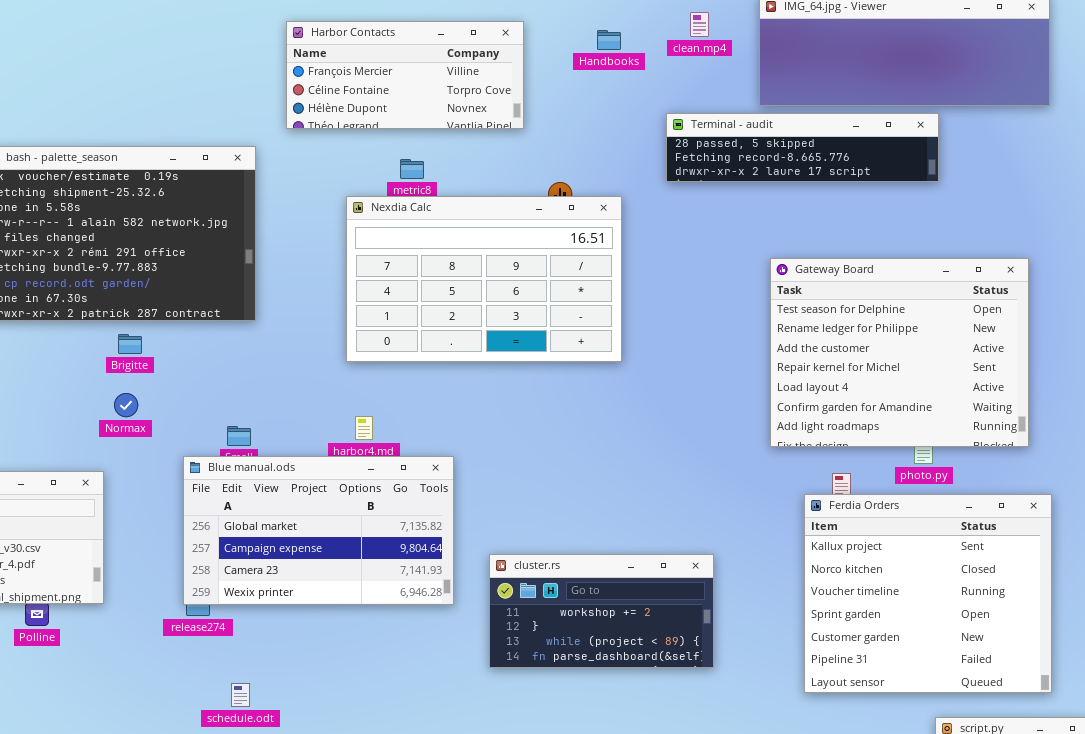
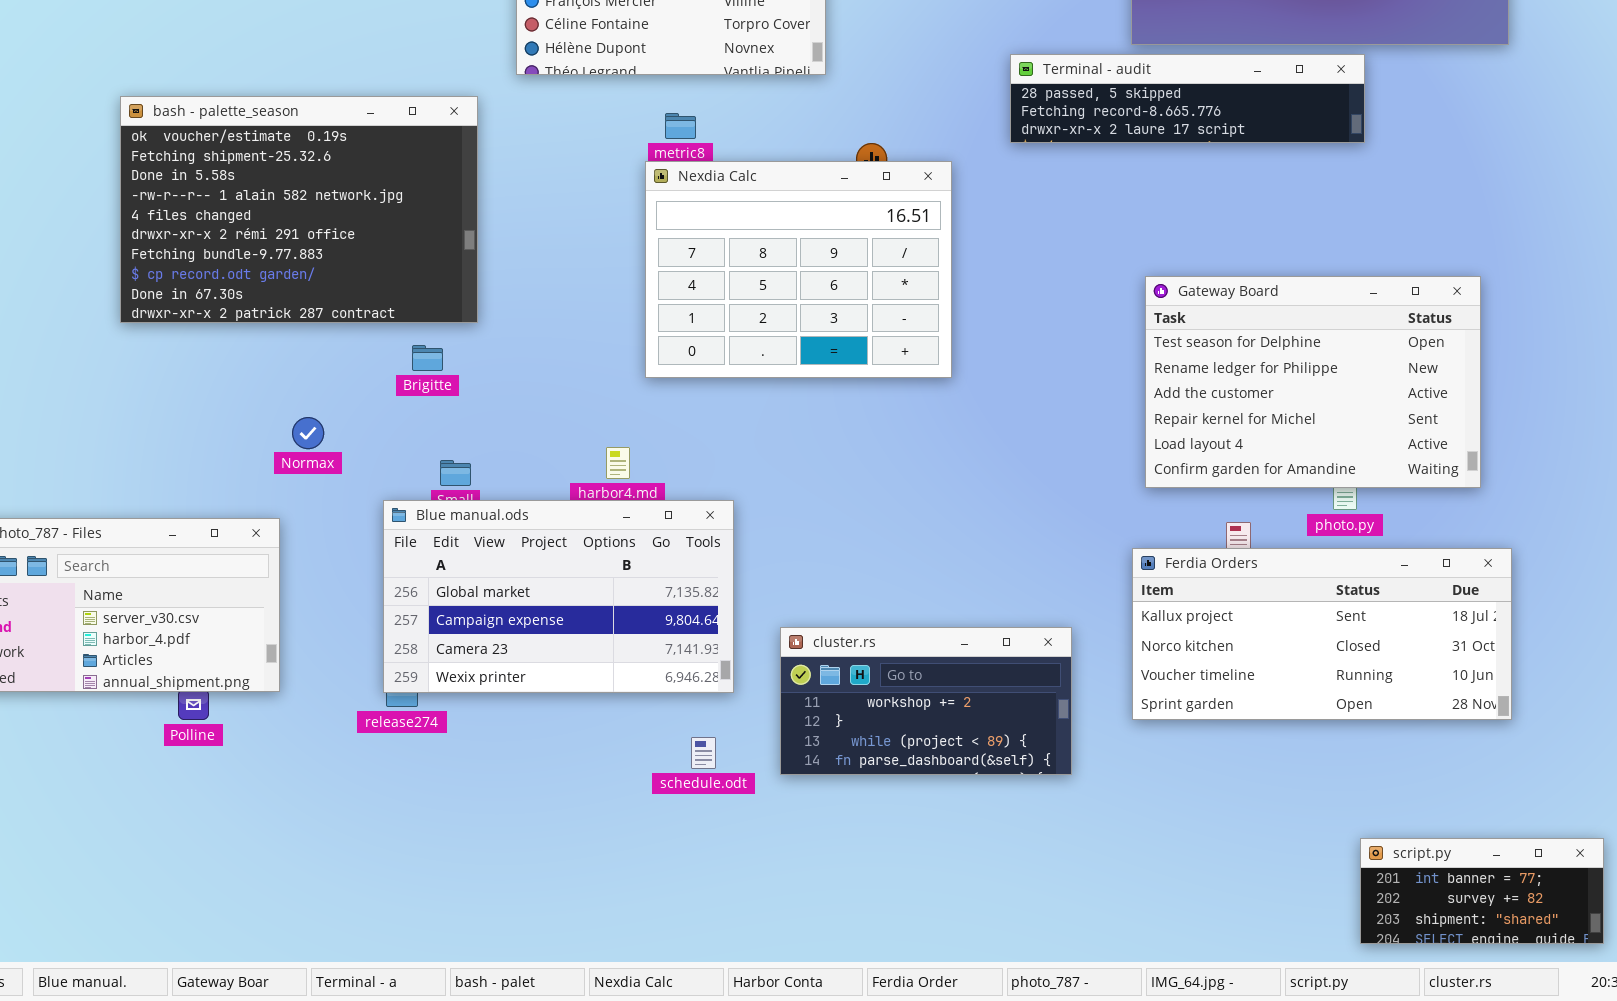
Nexdia Calc: [346,196,622,362] -> [645,161,952,378], resized
Gateway Board: [770,258,1029,447] -> [1145,276,1481,488], resized
Brigitte: [118,334,142,354] -> [412,345,443,371], moved
Ferdia Orders: [804,494,1052,693] -> [1132,548,1512,720], resized
schedule.odt: [231,683,250,707] -> [691,737,716,769], moved

